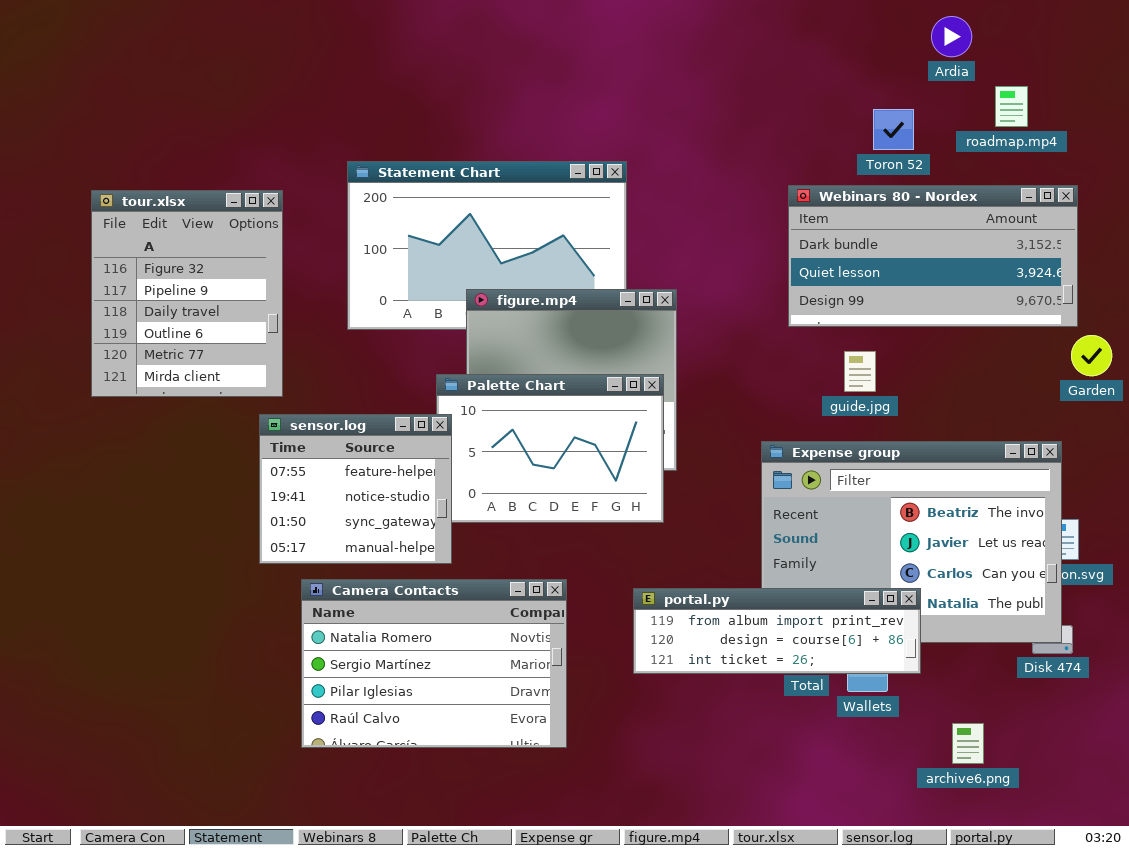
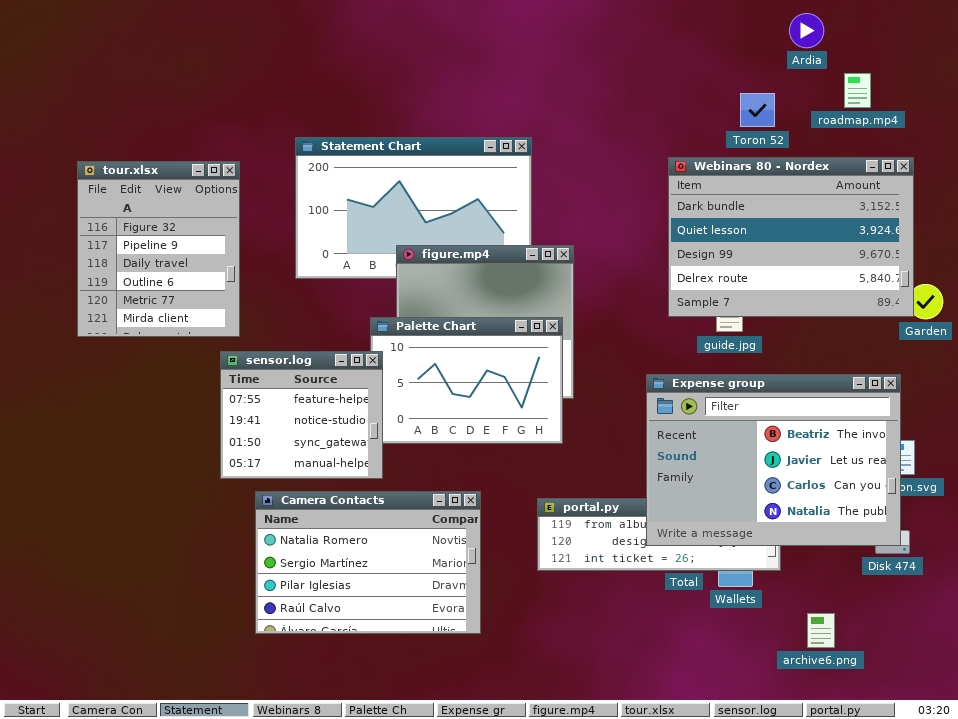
Webinars 80 - Nordex: [788,185,1078,327] -> [668,157,914,317], resized
Expense group: [761,441,1062,643] -> [646,374,901,546], raised

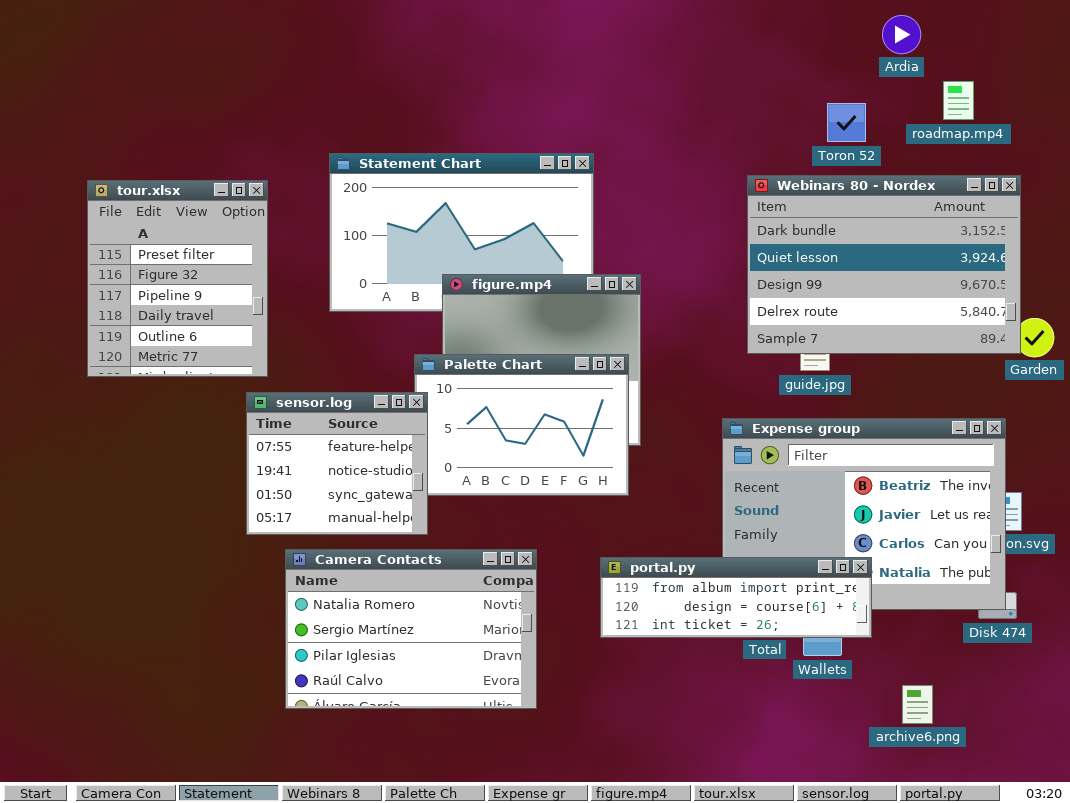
tour.xlsx: [77,161,240,337] -> [87,180,268,377], scrolled up 1 row
portal.py: [537,498,781,571] -> [600,557,872,638], raised

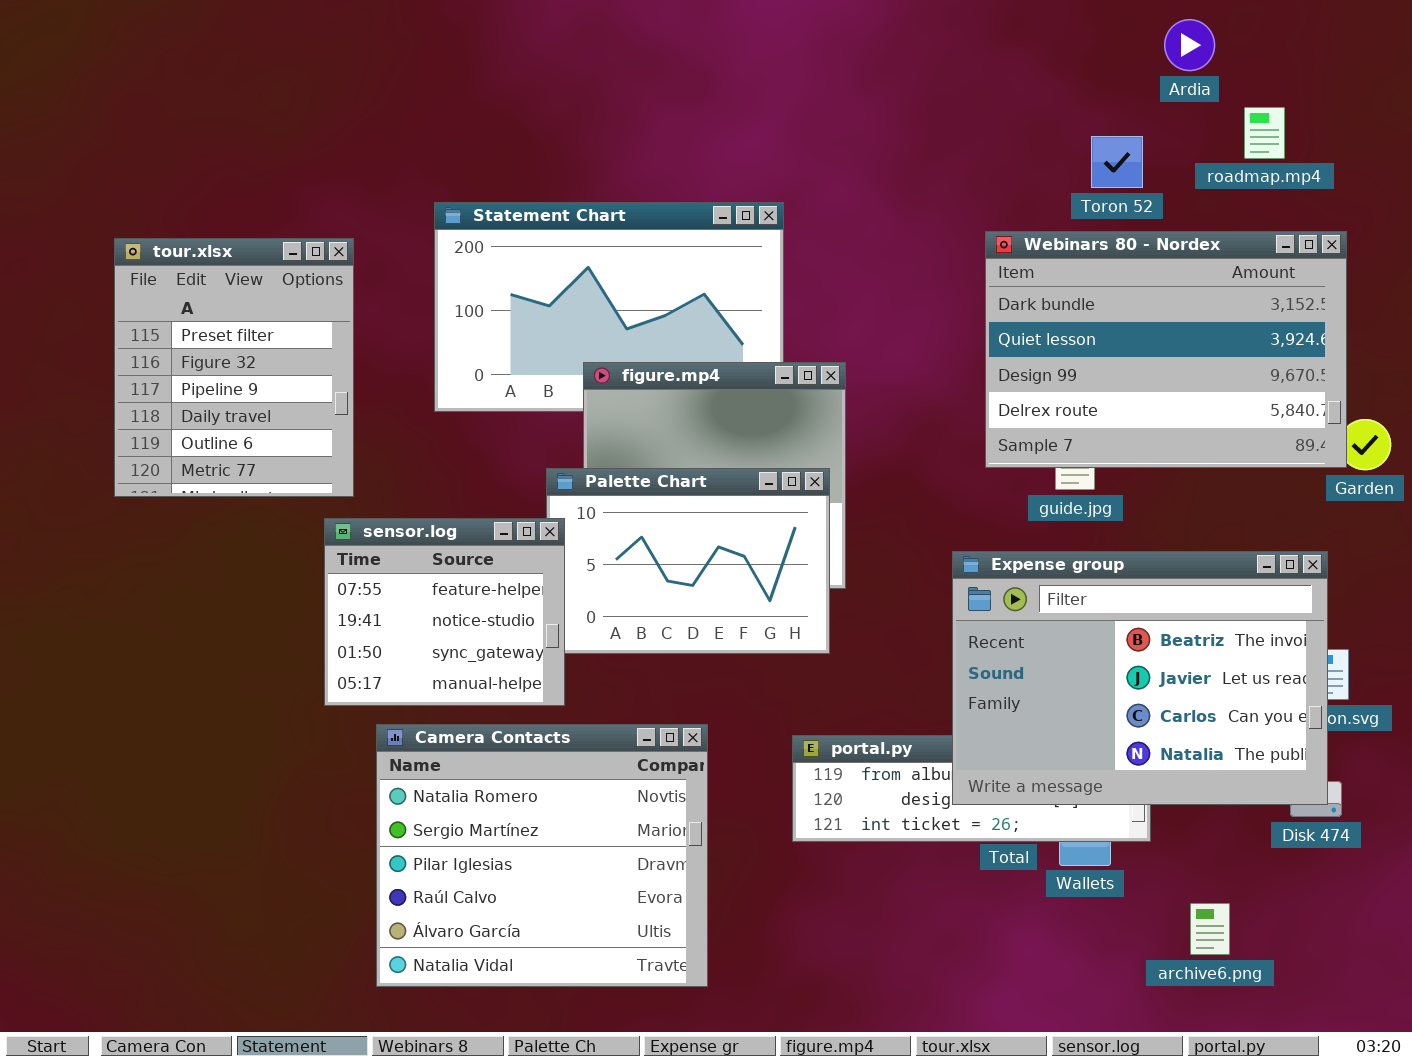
Expense group: [722,418,1006,610] -> [952,551,1328,805], raised
Camera Contacts: [285,549,537,709] -> [376,724,708,987], resized

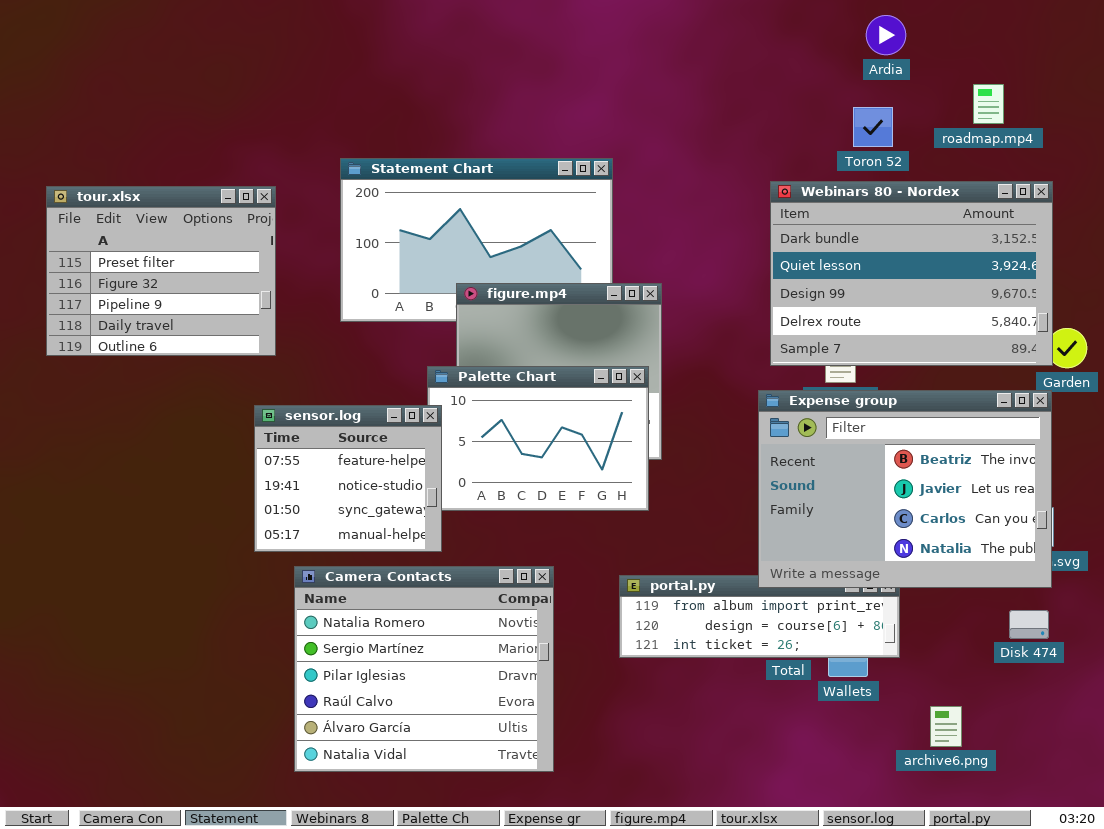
Ardia: [1164,19,1215,71] -> [866,15,906,55], moved
tour.xlsx: [114,238,354,497] -> [46,186,276,356], resized
Expense group: [952,551,1328,805] -> [758,390,1052,588], moved

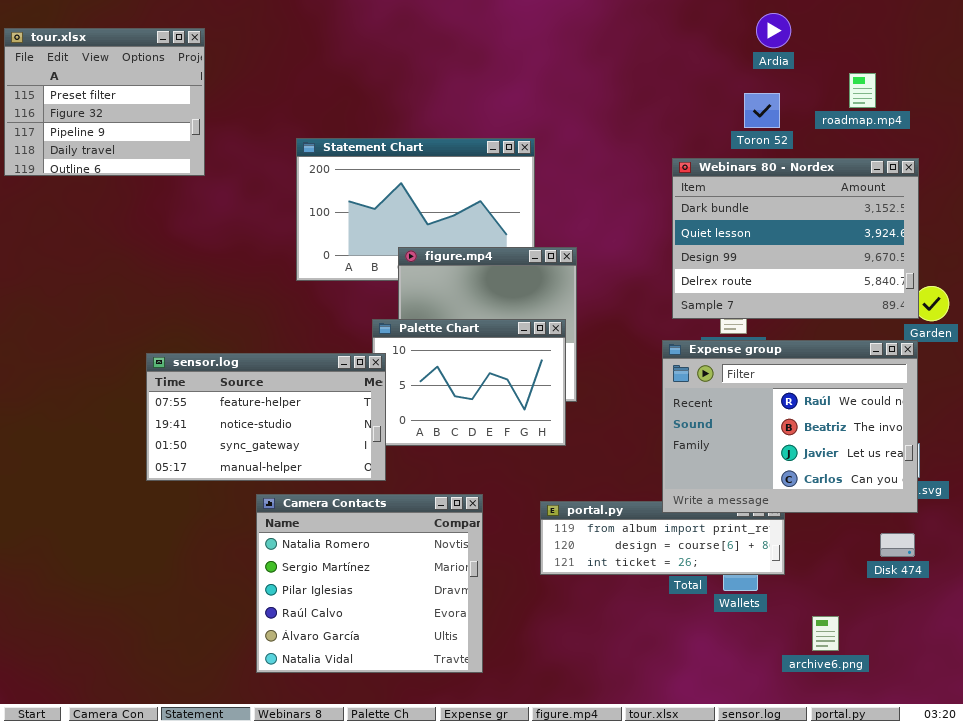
tour.xlsx: [46,186,276,356] -> [4,28,205,176], moved
Expense group: [758,390,1052,588] -> [662,340,918,513], scrolled up 1 row
sensor.log: [254,405,442,552] -> [146,353,386,481], resized

